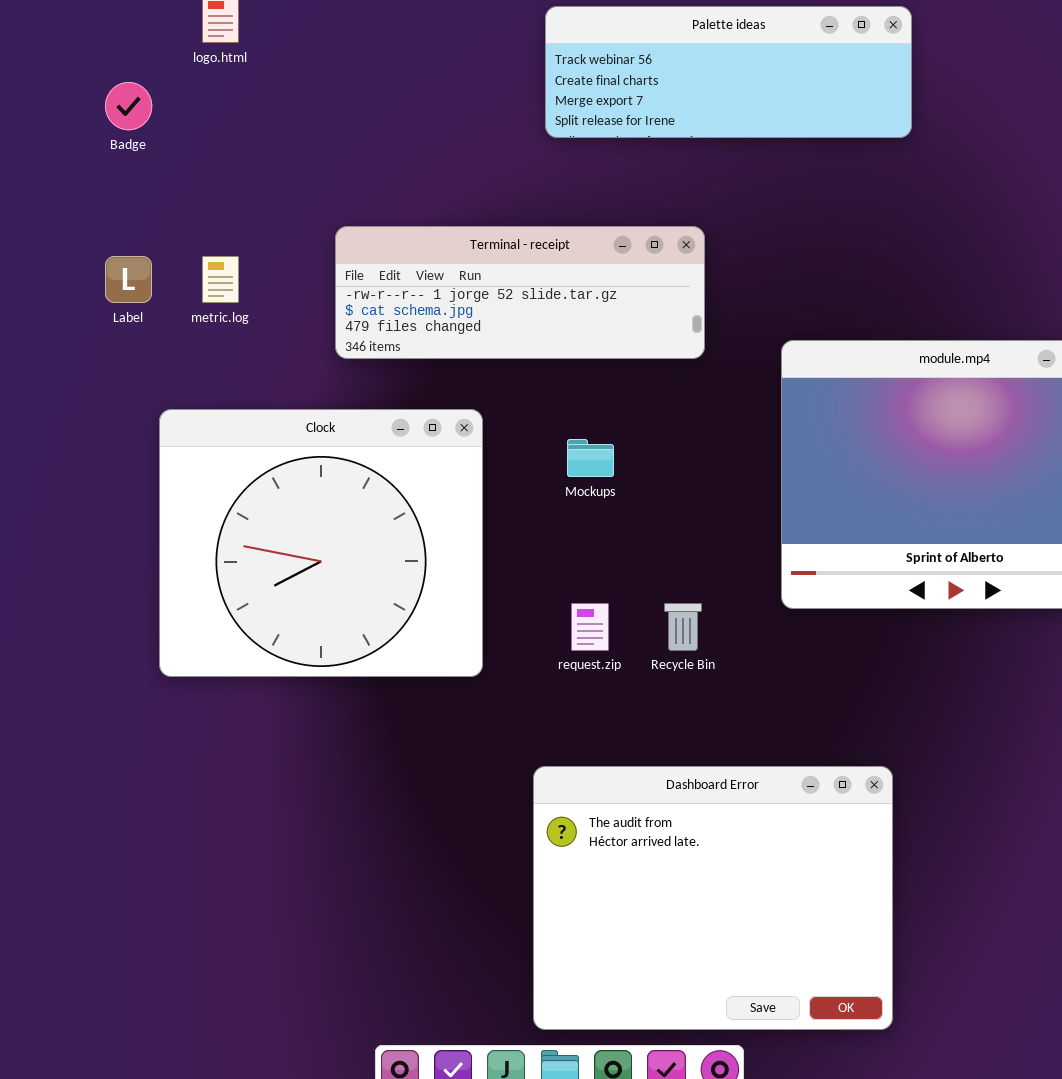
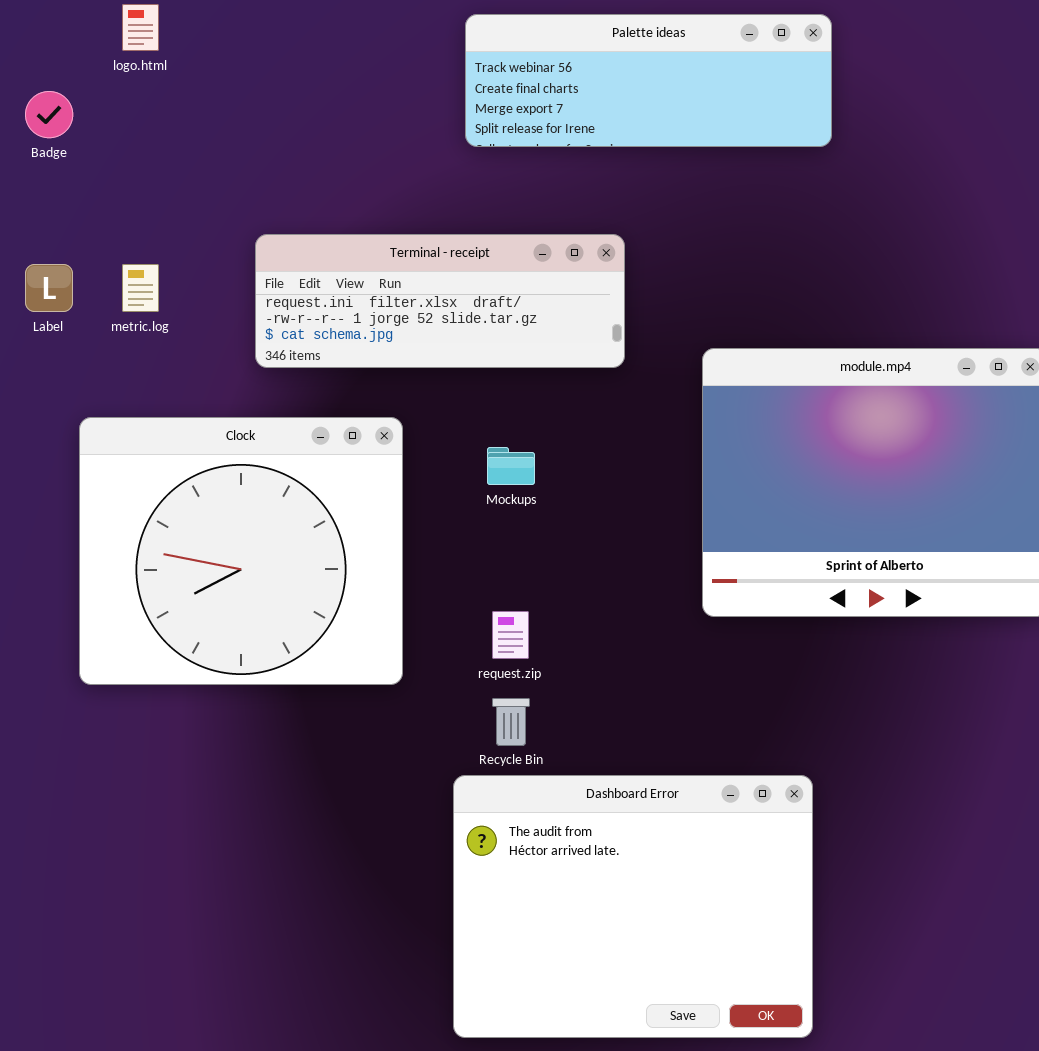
Terminal - receipt: [335,226,705,359] -> [255,234,625,368], scrolled up 1 row
Recycle Bin: [664,603,702,651] -> [492,698,530,746], moved

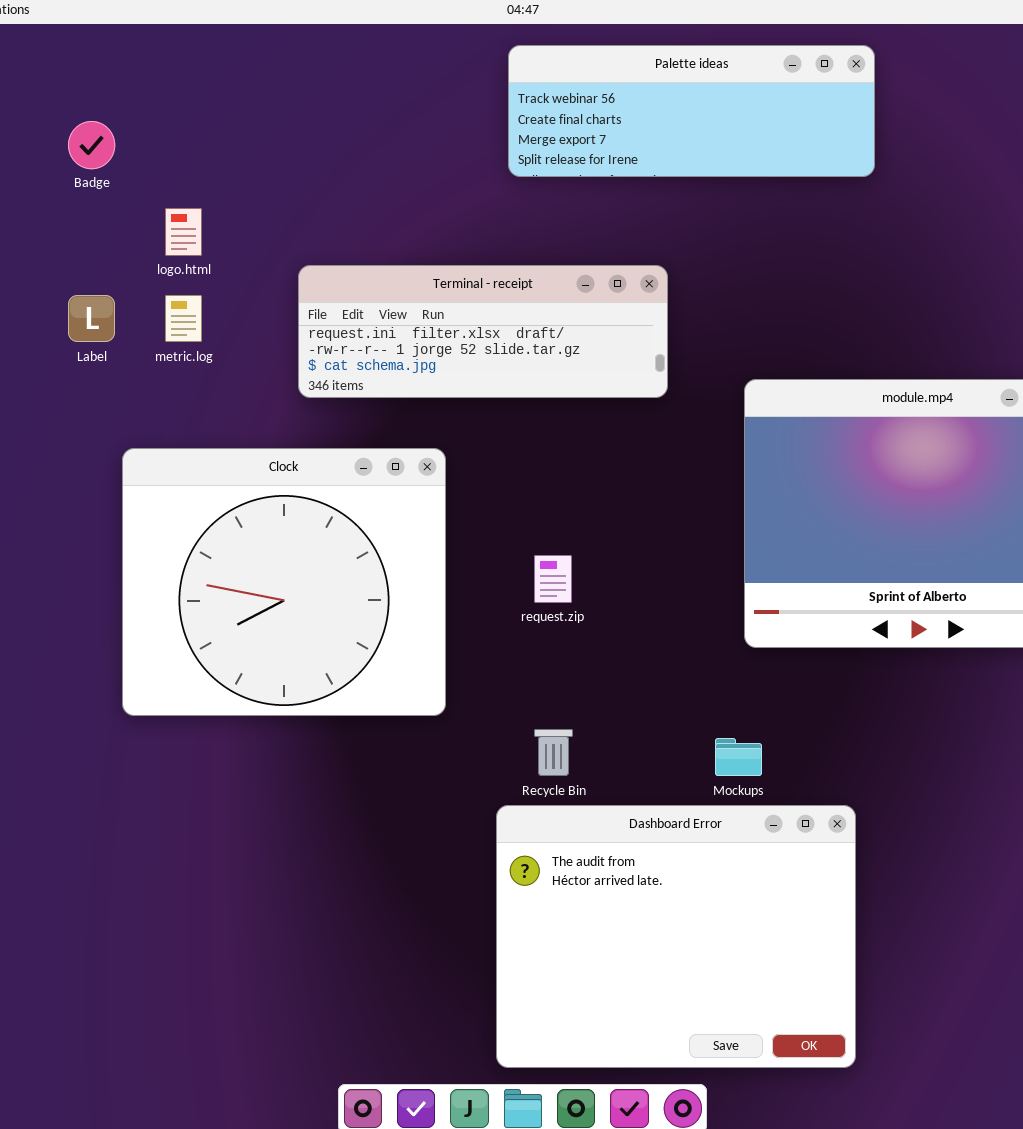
logo.html: [122,4,159,51] -> [165,208,202,256], moved
Mockups: [487,447,535,485] -> [715,738,762,776], moved
request.zip: [492,611,529,659] -> [534,555,572,603], moved

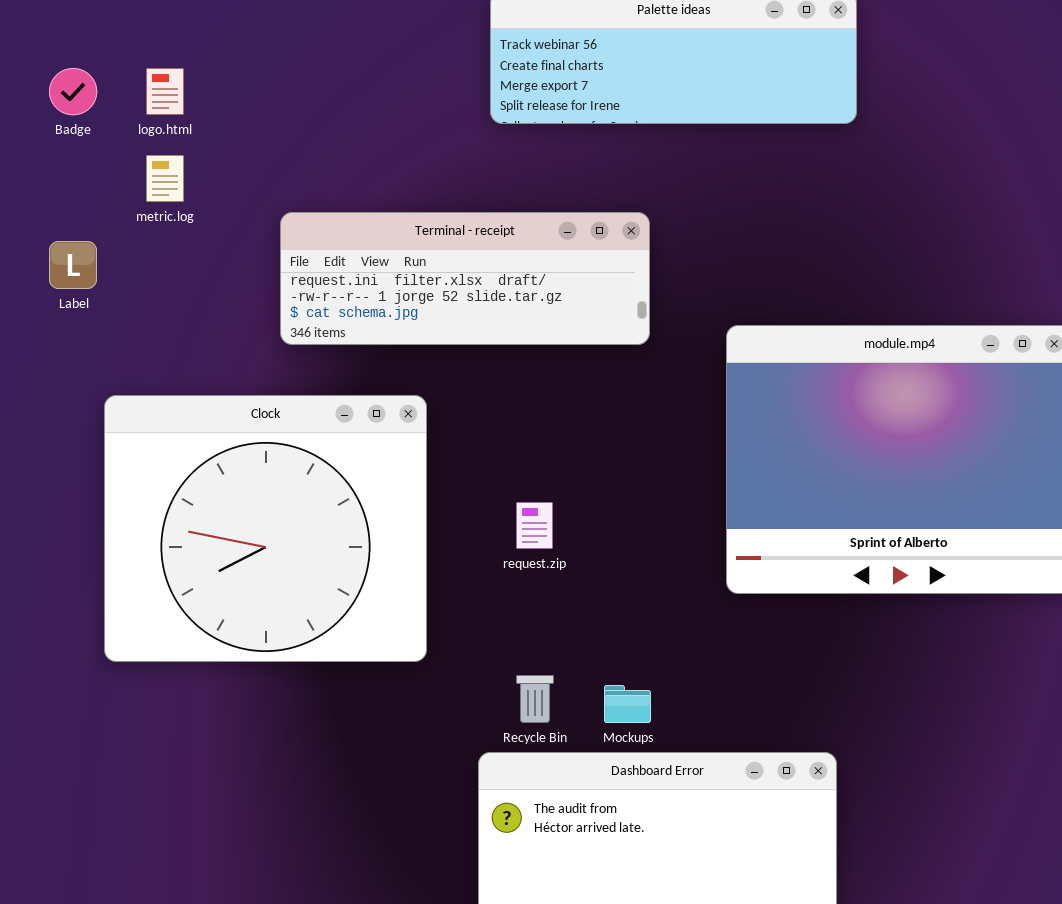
logo.html: [165,208,202,256] -> [146,68,184,115], moved
metric.log: [165,295,202,342] -> [146,155,184,202], moved
Mockups: [715,738,762,776] -> [604,685,651,723], moved

